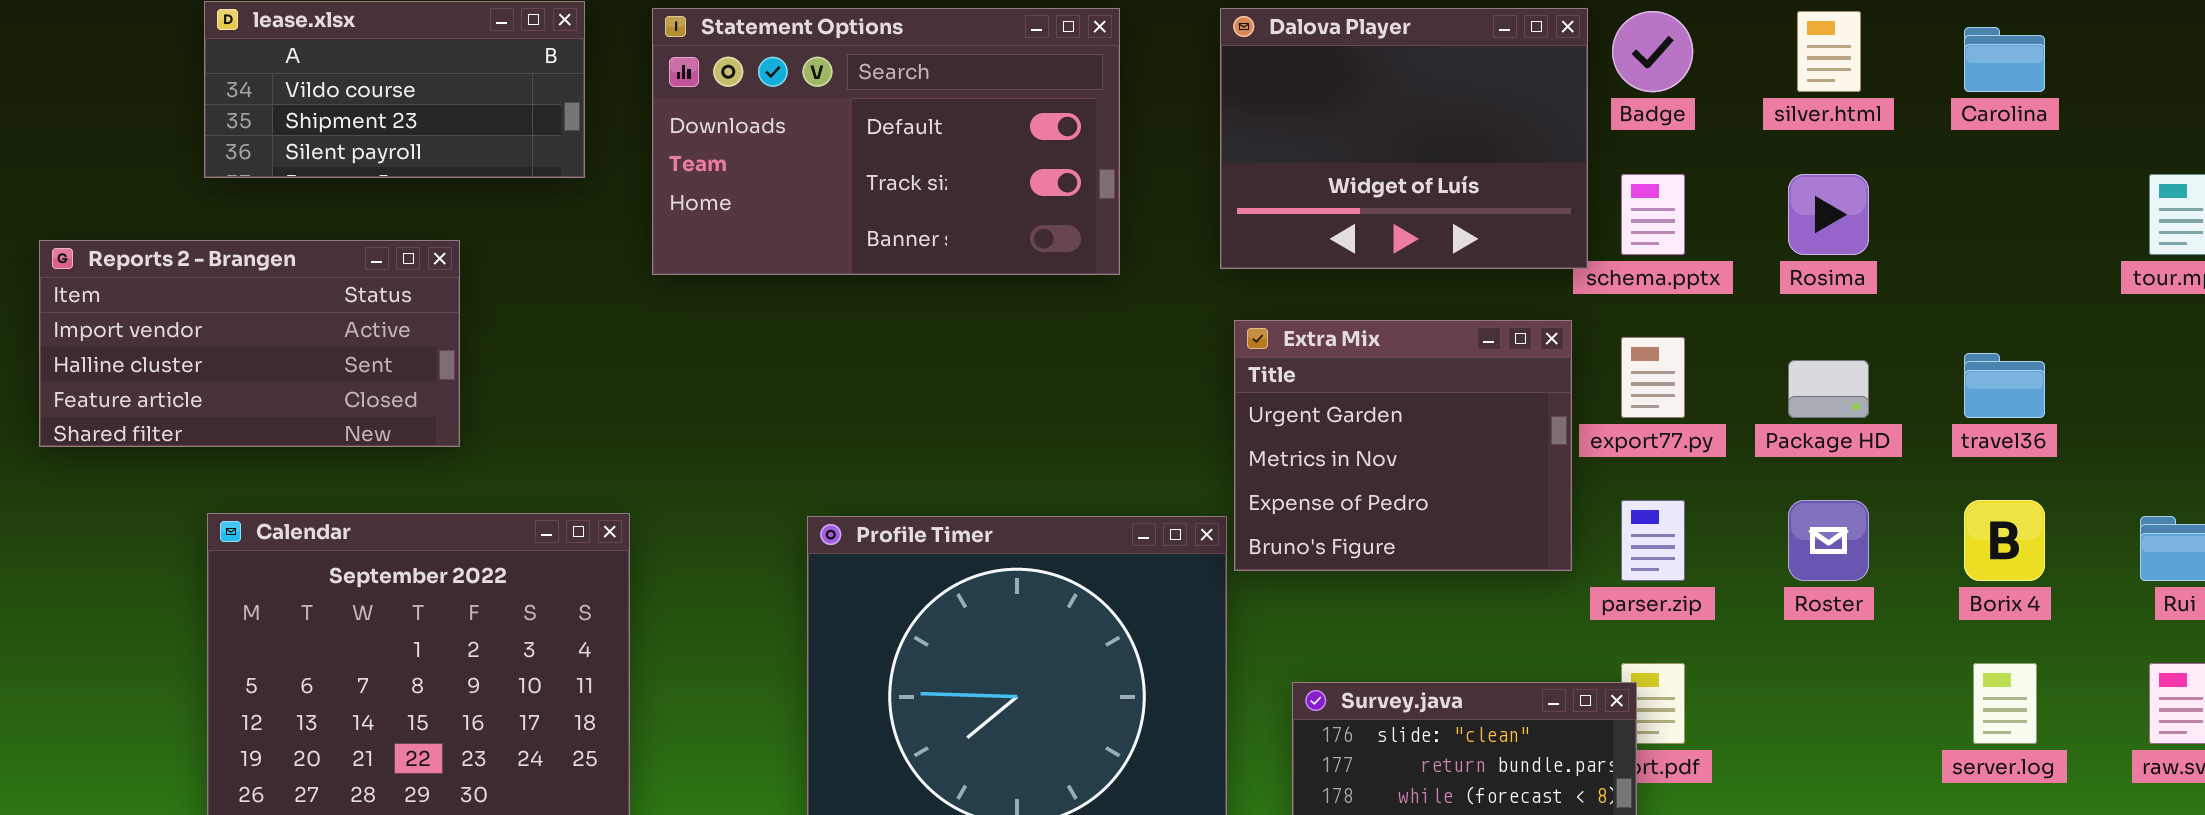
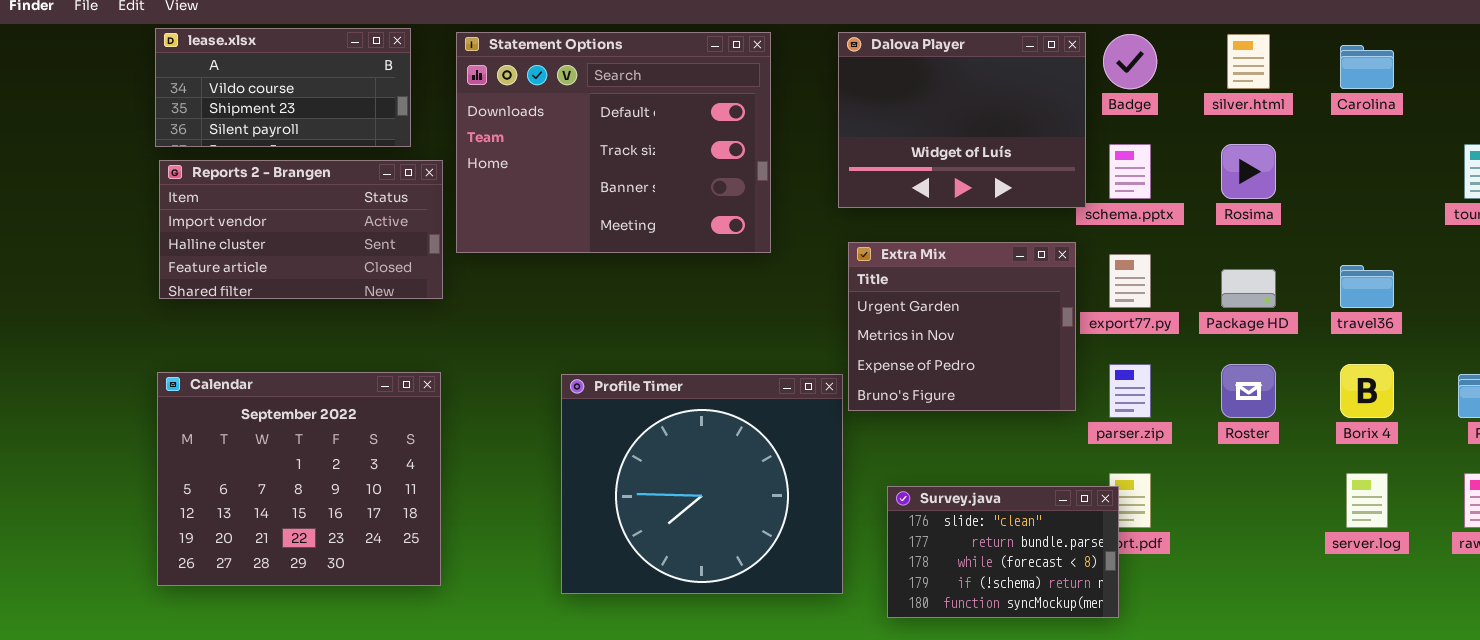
Statement Options: [652,8,1120,275] -> [456,32,771,253], resized
Reports 2 - Brangen: [39,240,460,447] -> [159,160,443,299], moved

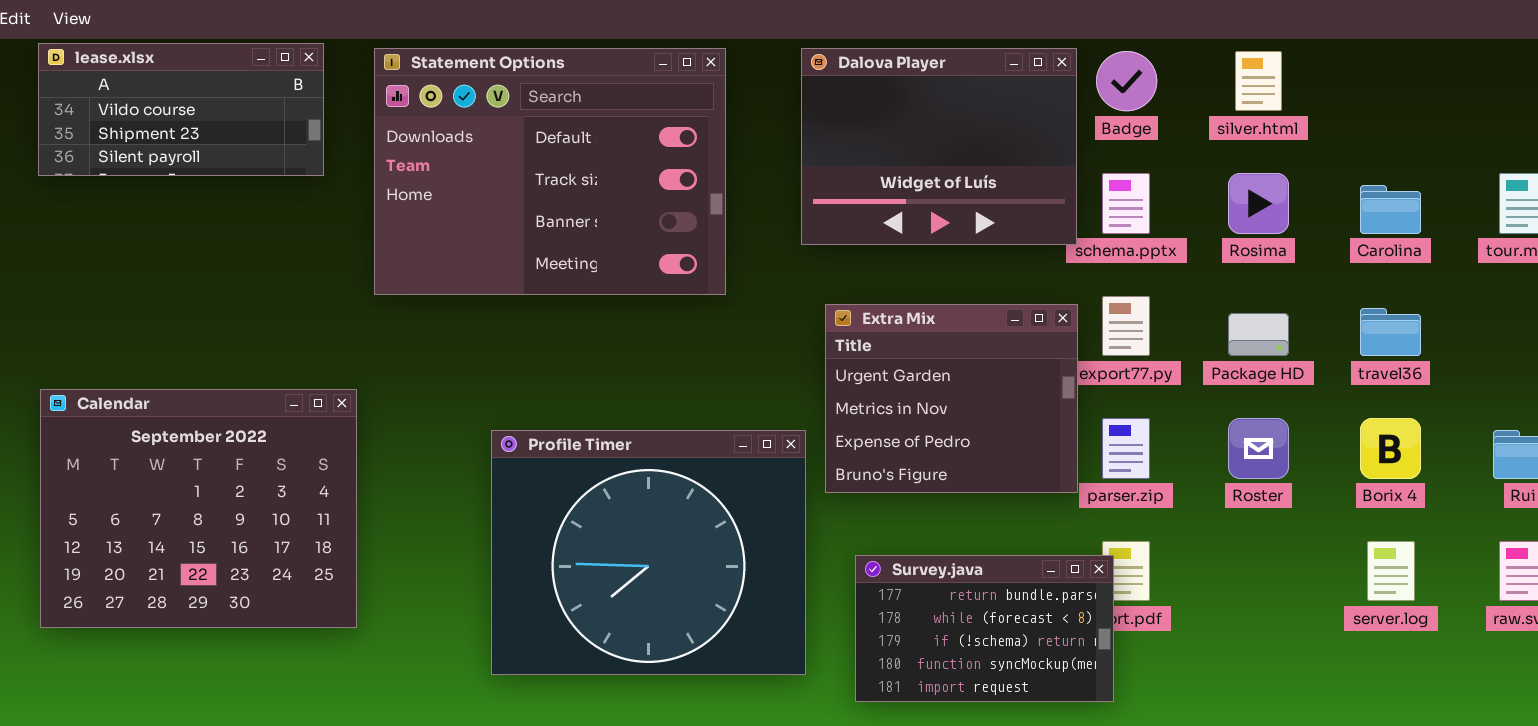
Carolina: [1340,45,1394,89] -> [1360,185,1421,234], moved
Reports 2 - Brangen: [159,160,443,299] -> none, closed
Extra Mix: [848,242,1076,411] -> [825,304,1078,493], moved
Calendar: [157,372,441,586] -> [40,389,357,628], moved
Survey.java: [887,486,1119,618] -> [855,555,1114,702], scrolled down 1 row

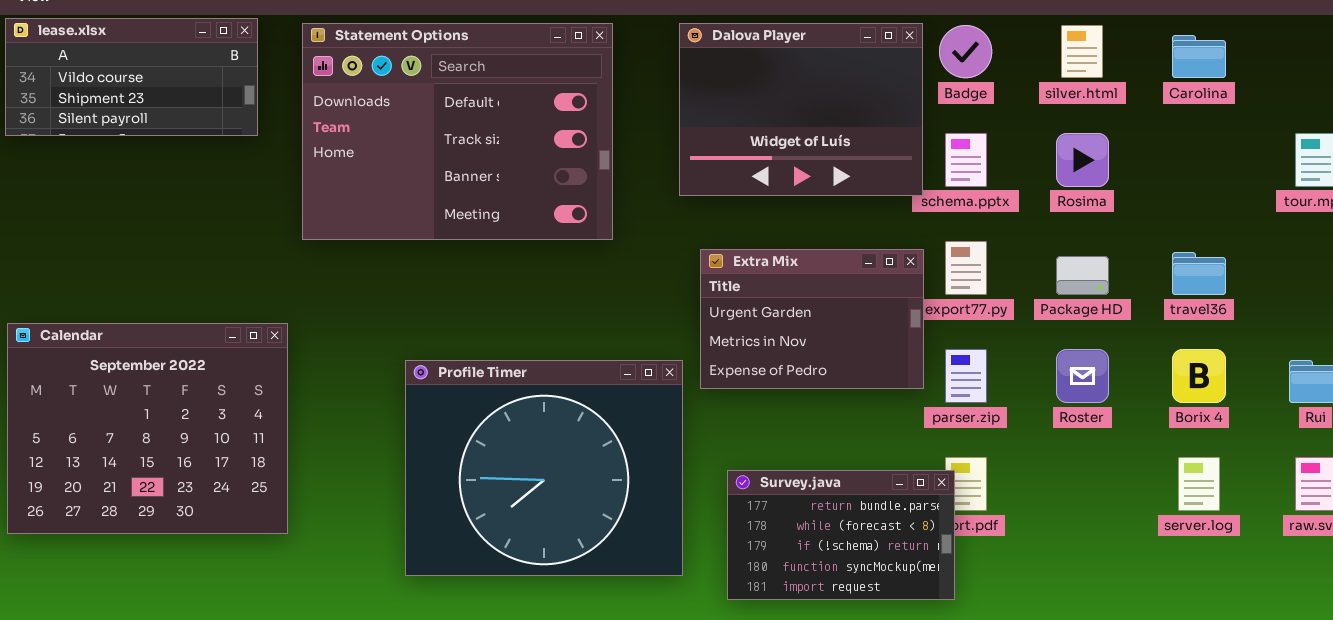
Carolina: [1360,185,1421,234] -> [1172,35,1226,78], moved
Extra Mix: [825,304,1078,493] -> [700,249,924,389], resized

